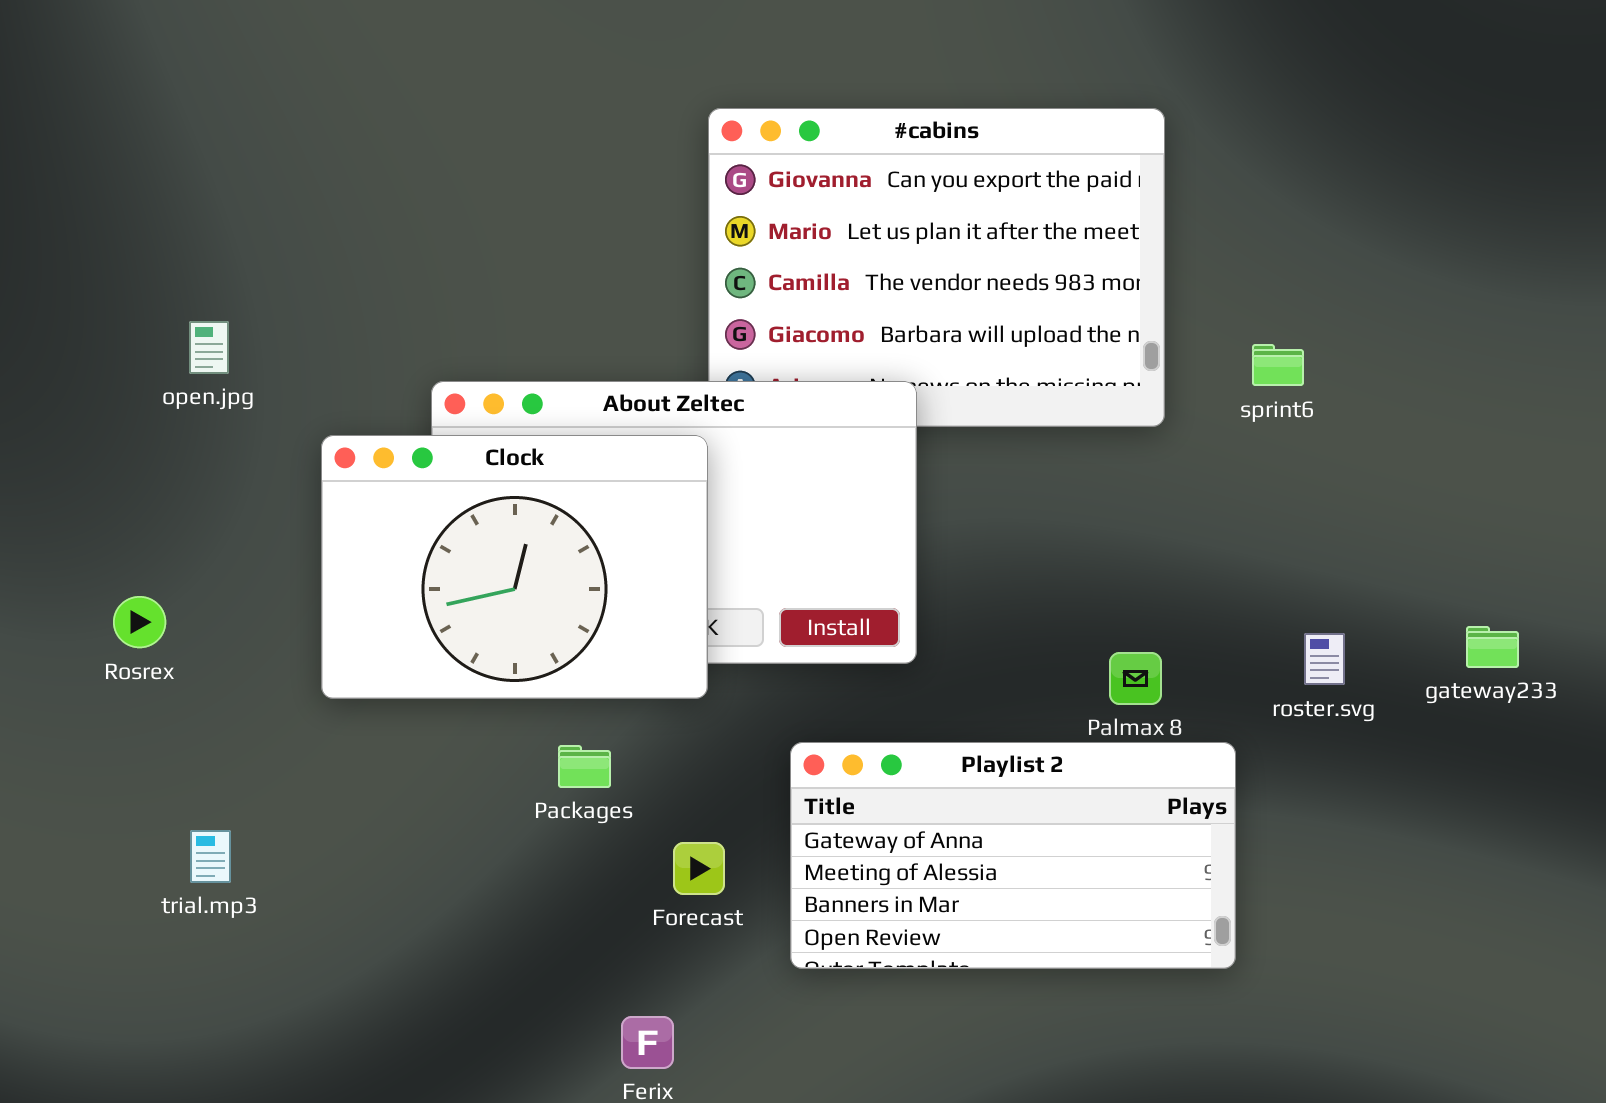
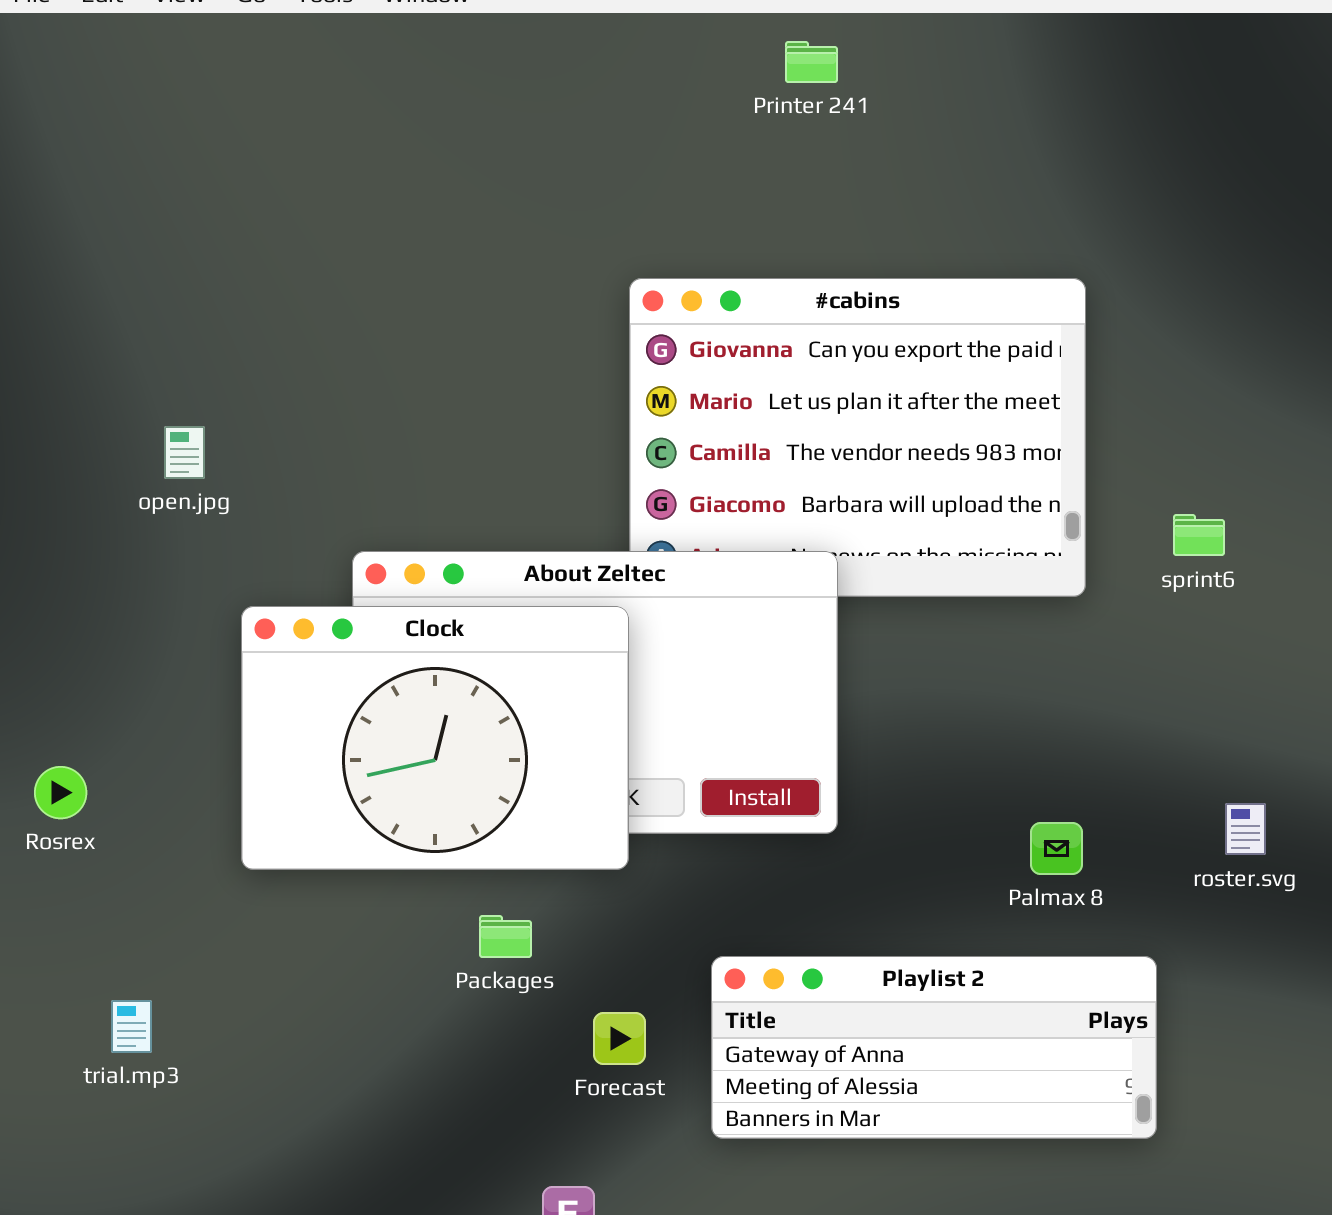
open.jpg: [189,321,229,374] -> [164,426,205,479], moved
Playlist 2: [790,742,1236,969] -> [711,956,1157,1139], resized

